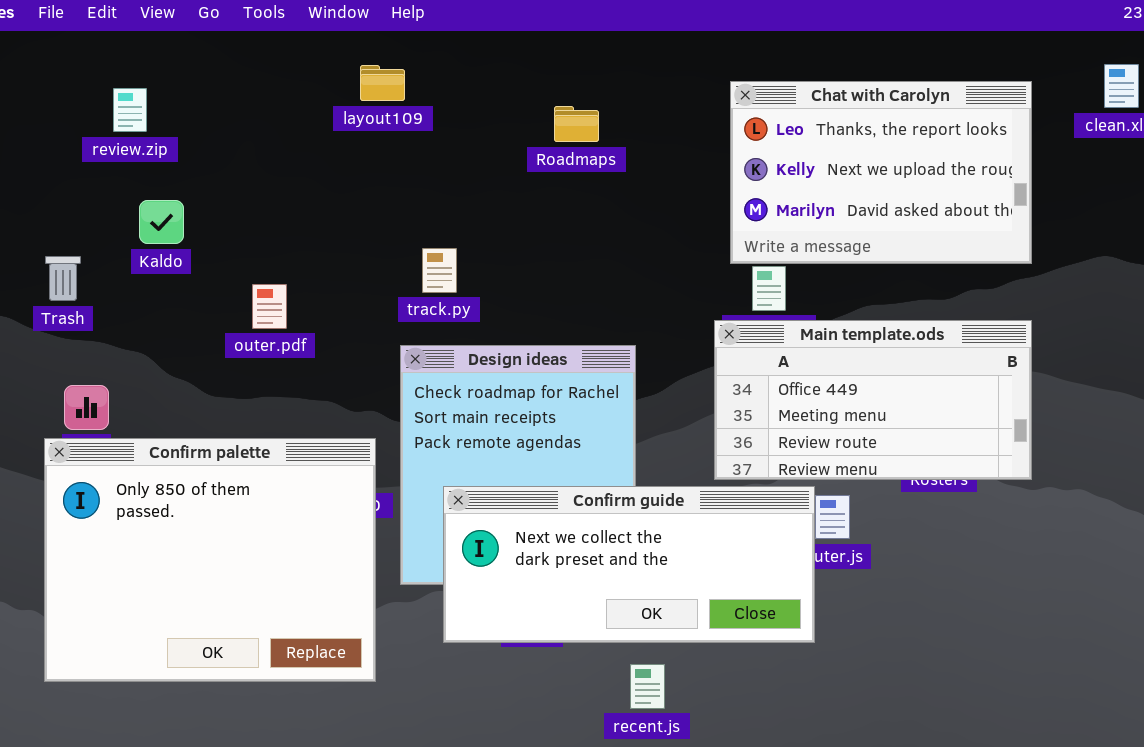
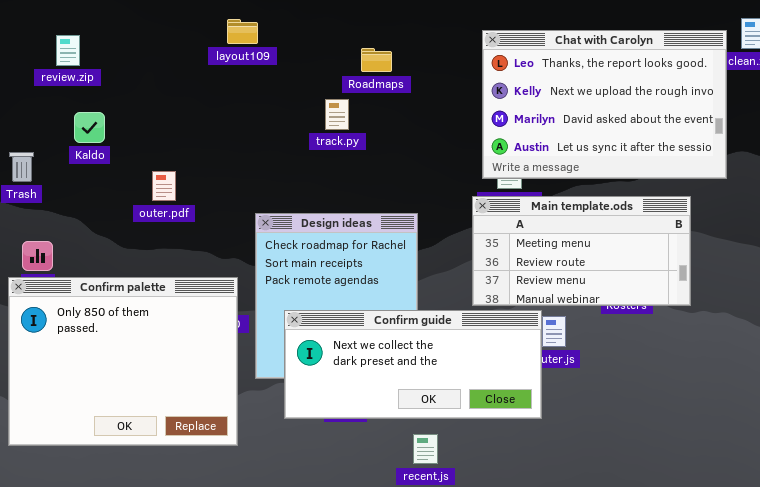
Chat with Carolyn: [730,81,1032,264] -> [482,30,727,179], resized
track.py: [422,248,457,293] -> [325,99,349,130], moved
Main template.ods: [714,320,1032,480] -> [472,196,691,306], scrolled down 1 row

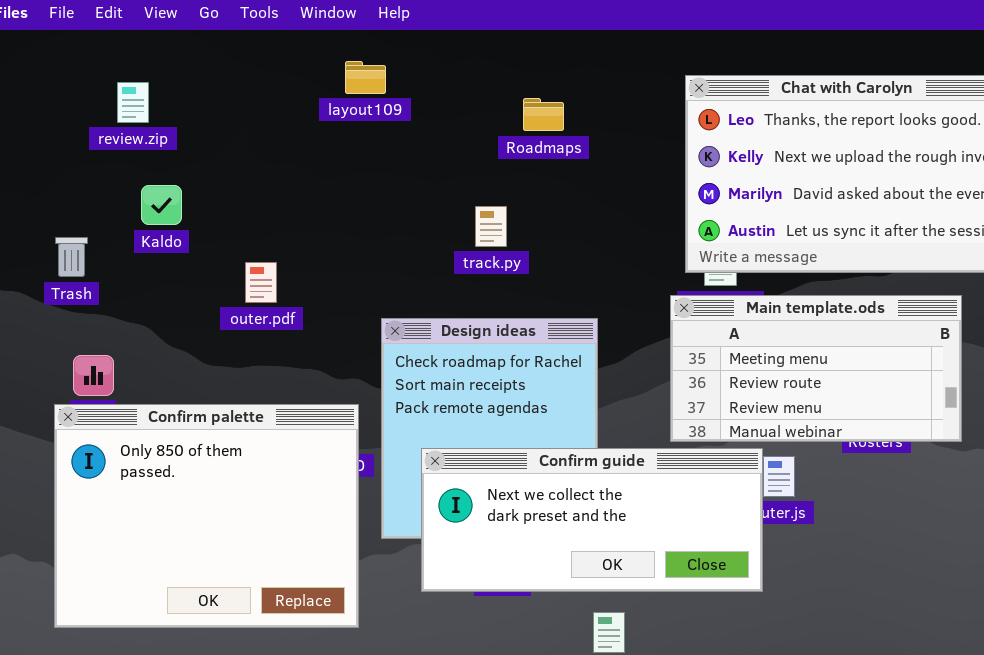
track.py: [325,99,349,130] -> [475,206,507,247], moved

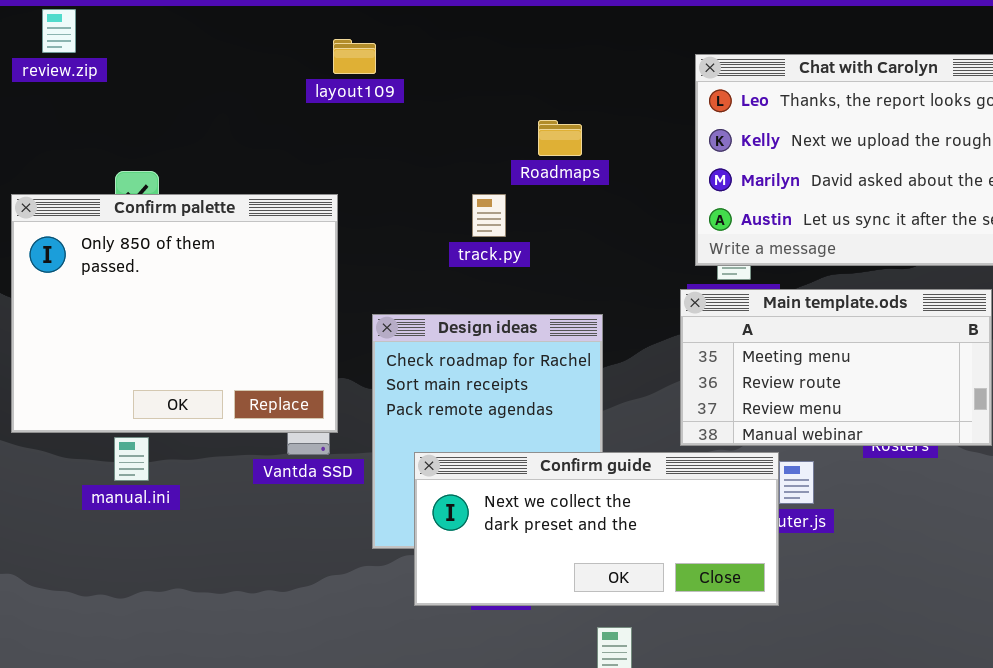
review.zip: [117,82,149,123] -> [42,9,76,53], moved
Roadmaps: [523,98,564,131] -> [538,120,582,156], moved
Confirm palette: [54,404,359,628] -> [11,194,338,433], moved

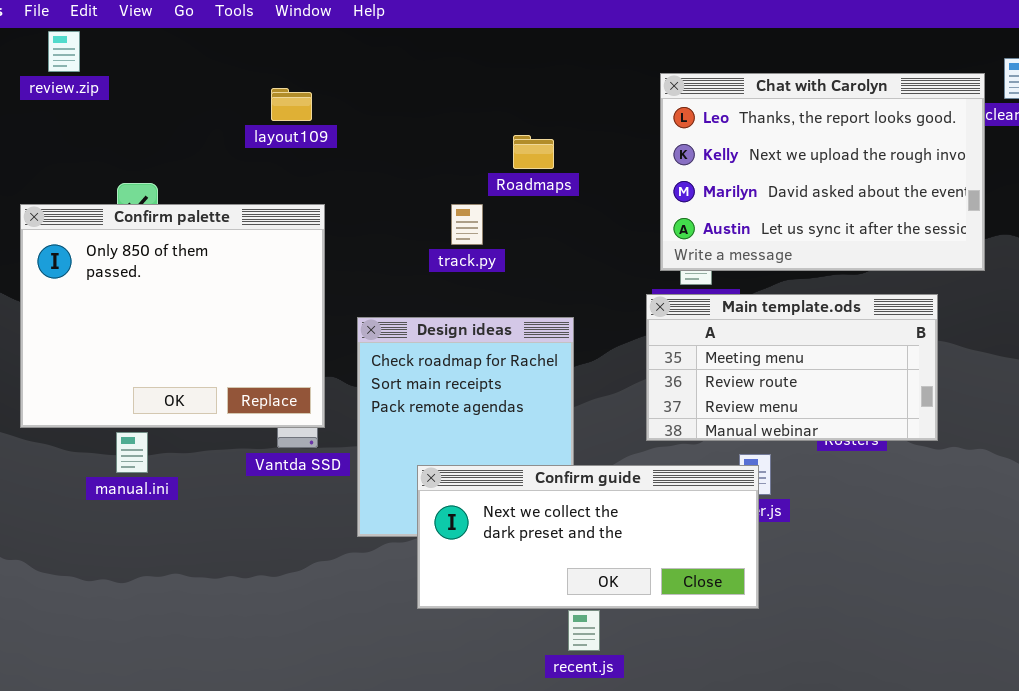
layout109: [333,39,376,74] -> [271,88,312,121], moved
Confirm guide: [414,452,779,606] -> [417,465,759,609], moved

